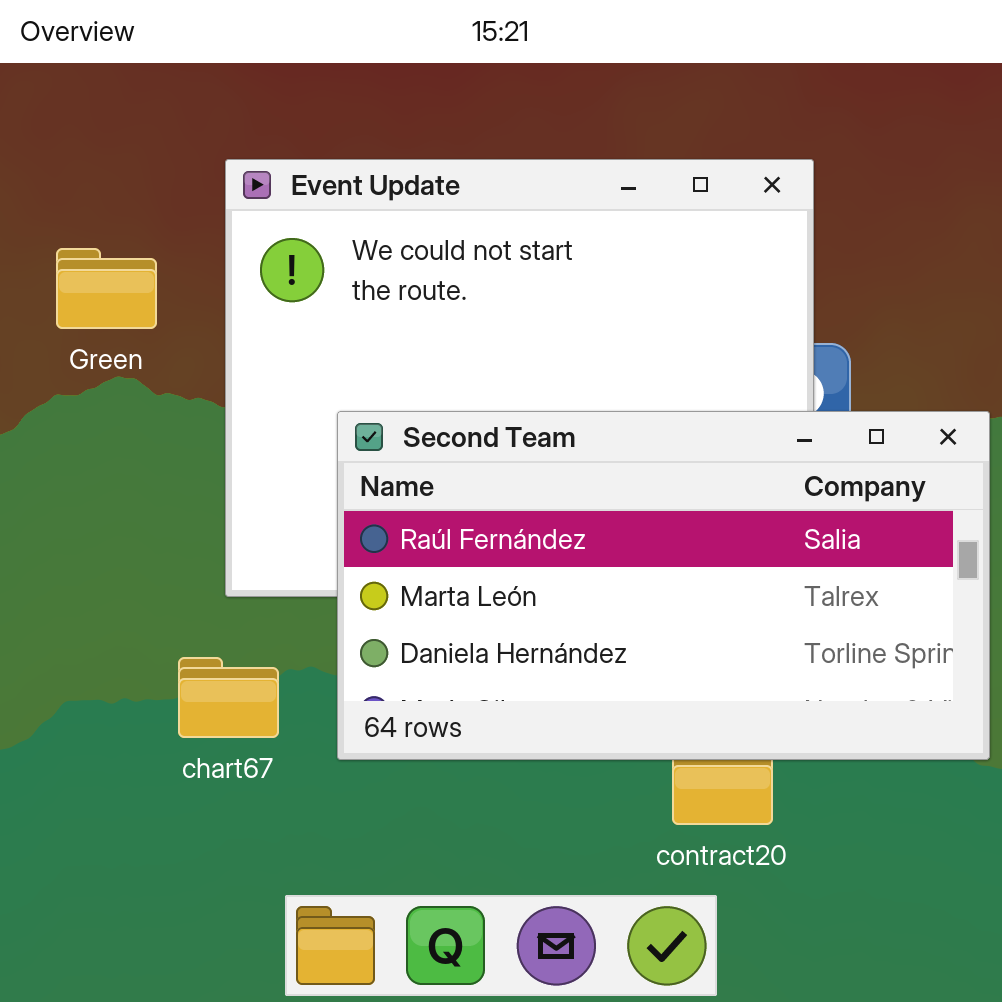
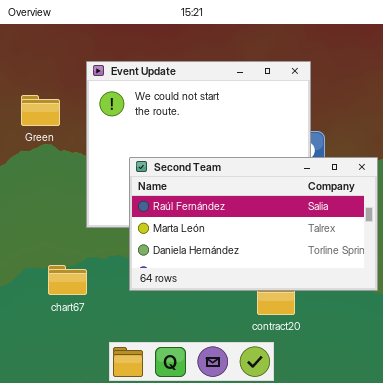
chart67: [178,657,279,738] -> [48,265,87,295], moved

